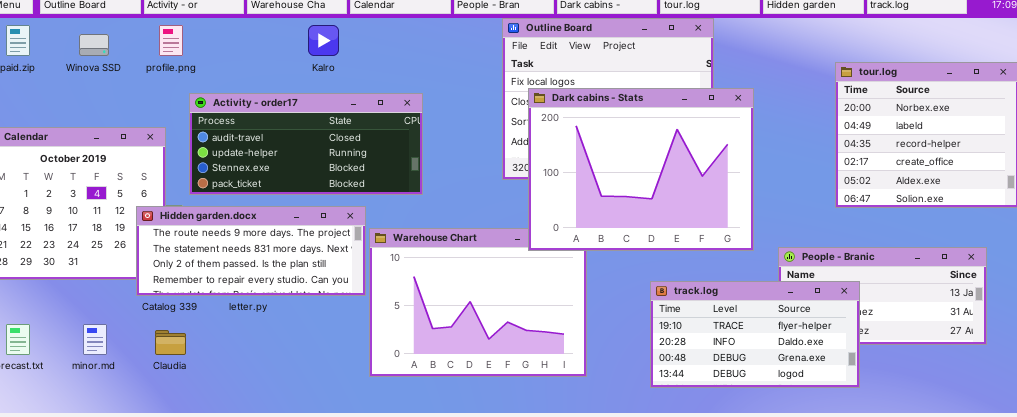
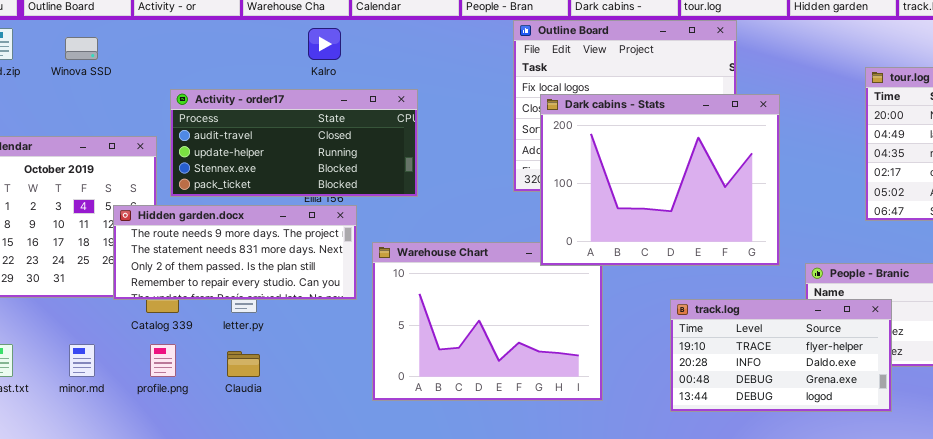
profile.png: [159,25,183,56] -> [150,344,176,377], moved
Activity - order17: [189,93,423,195] -> [170,89,418,197], moved
Hidden garden.docx: [136,206,366,296] -> [113,205,357,300], moved
Claudia: [155,330,186,355] -> [227,351,260,377], moved

